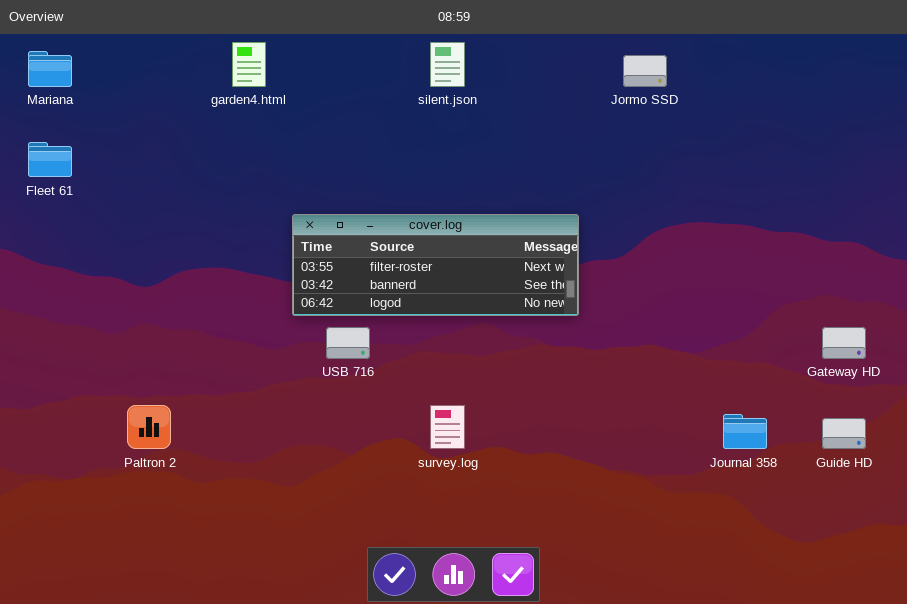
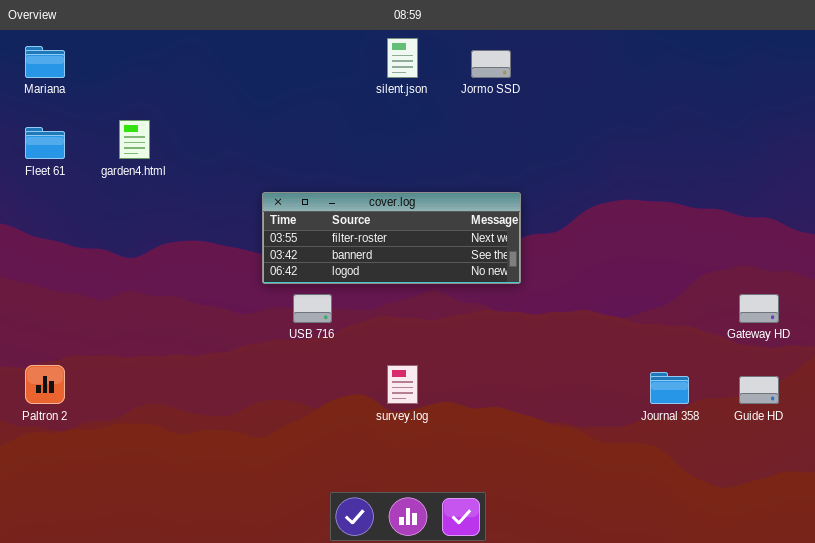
garden4.html: [232,42,266,87] -> [119,120,150,159], moved
Jormo SSD: [623,55,667,87] -> [471,50,511,78], moved
Paltron 2: [127,405,171,449] -> [25,365,65,404], moved

